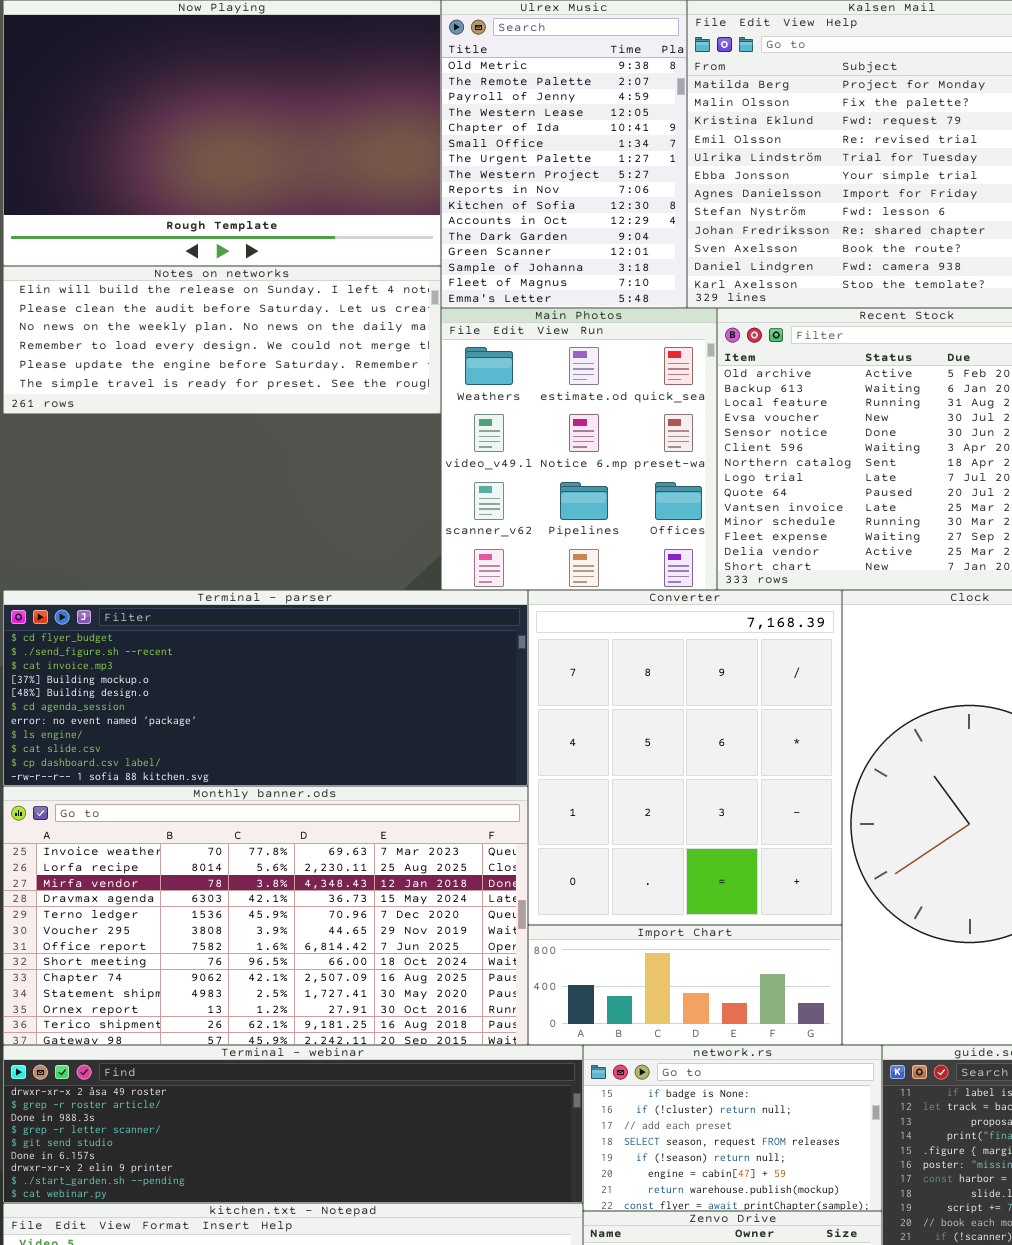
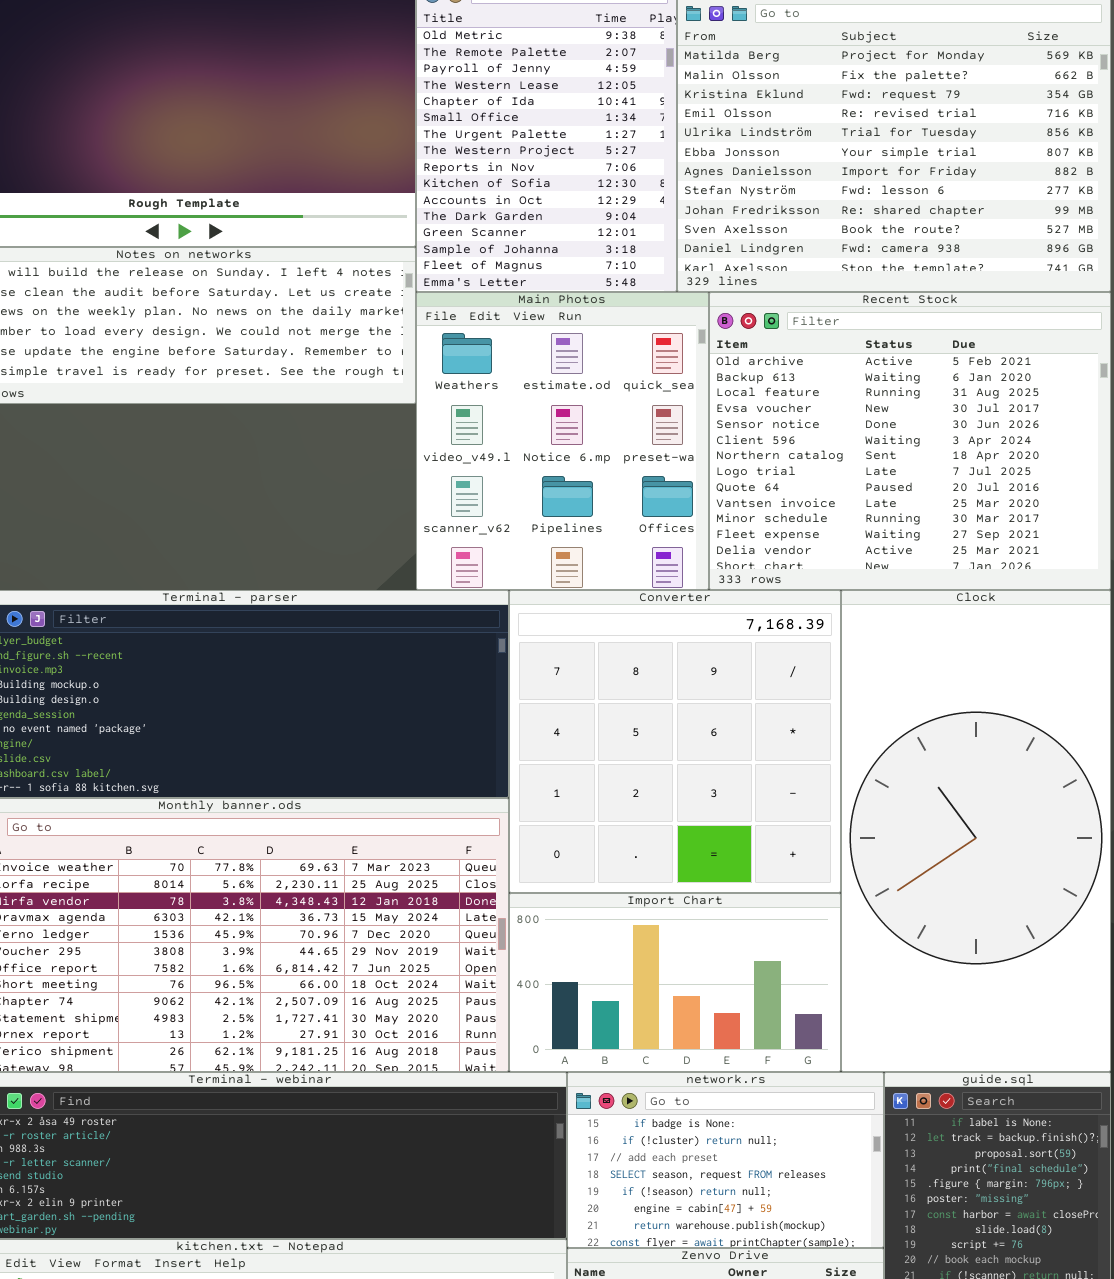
Converter: [528,590,842,925] -> [509,590,841,893], resized
Import Chart: [528,925,842,1045] -> [509,893,841,1072], resized

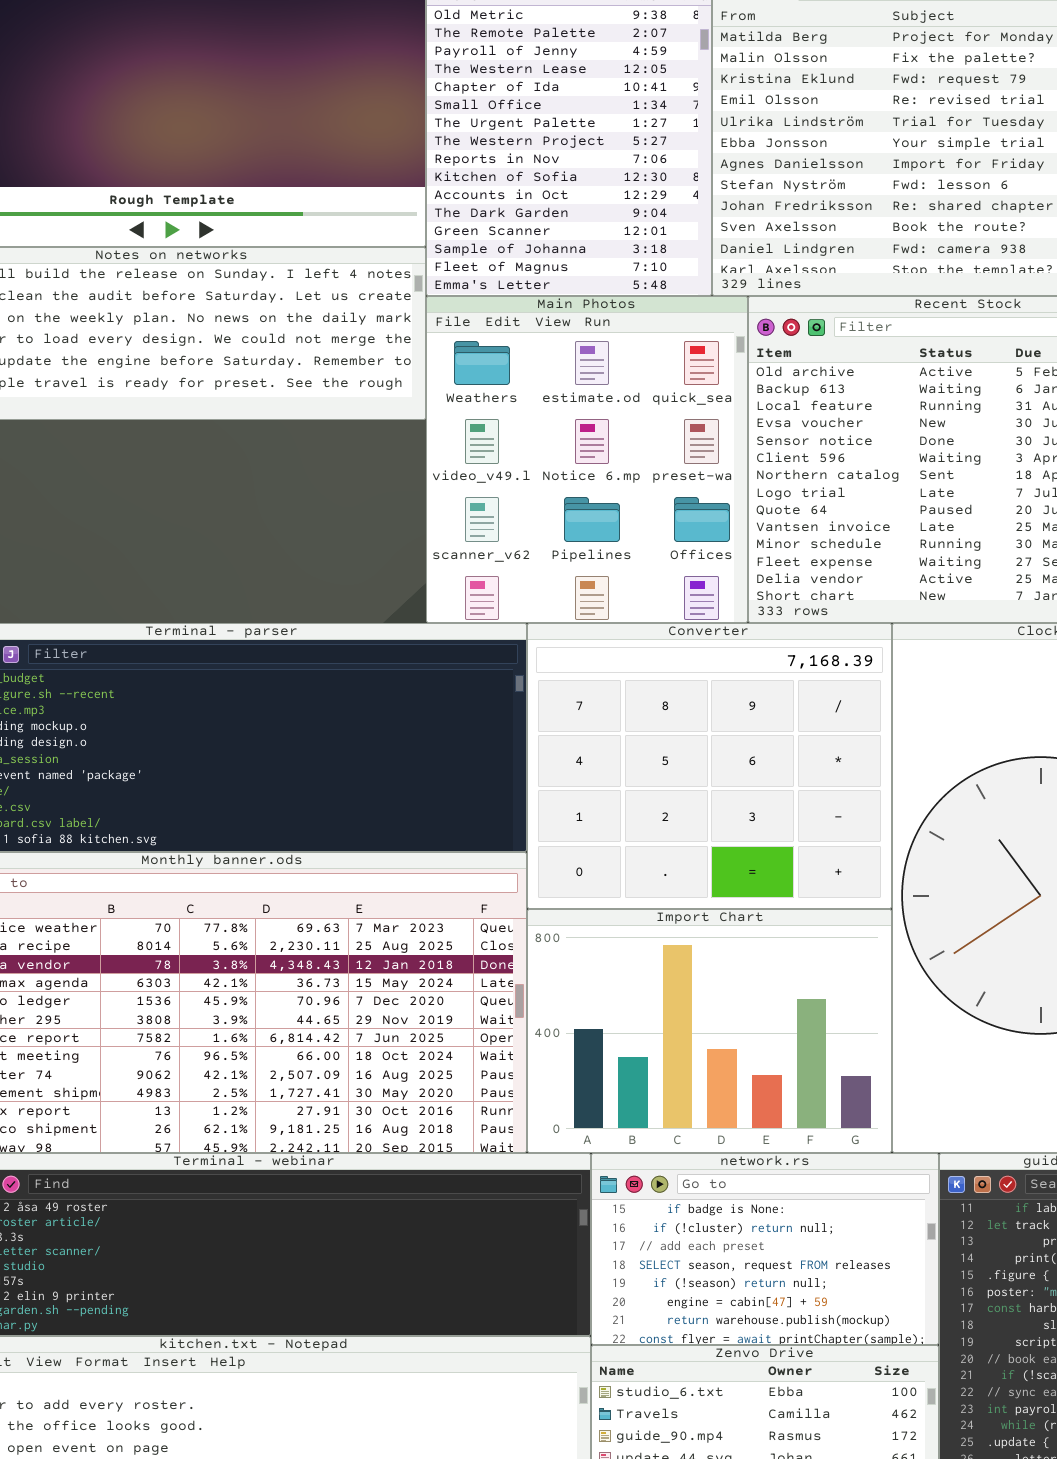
Converter: [509,590,841,893] -> [527,623,892,909], resized
Import Chart: [509,893,841,1072] -> [527,909,892,1153], resized

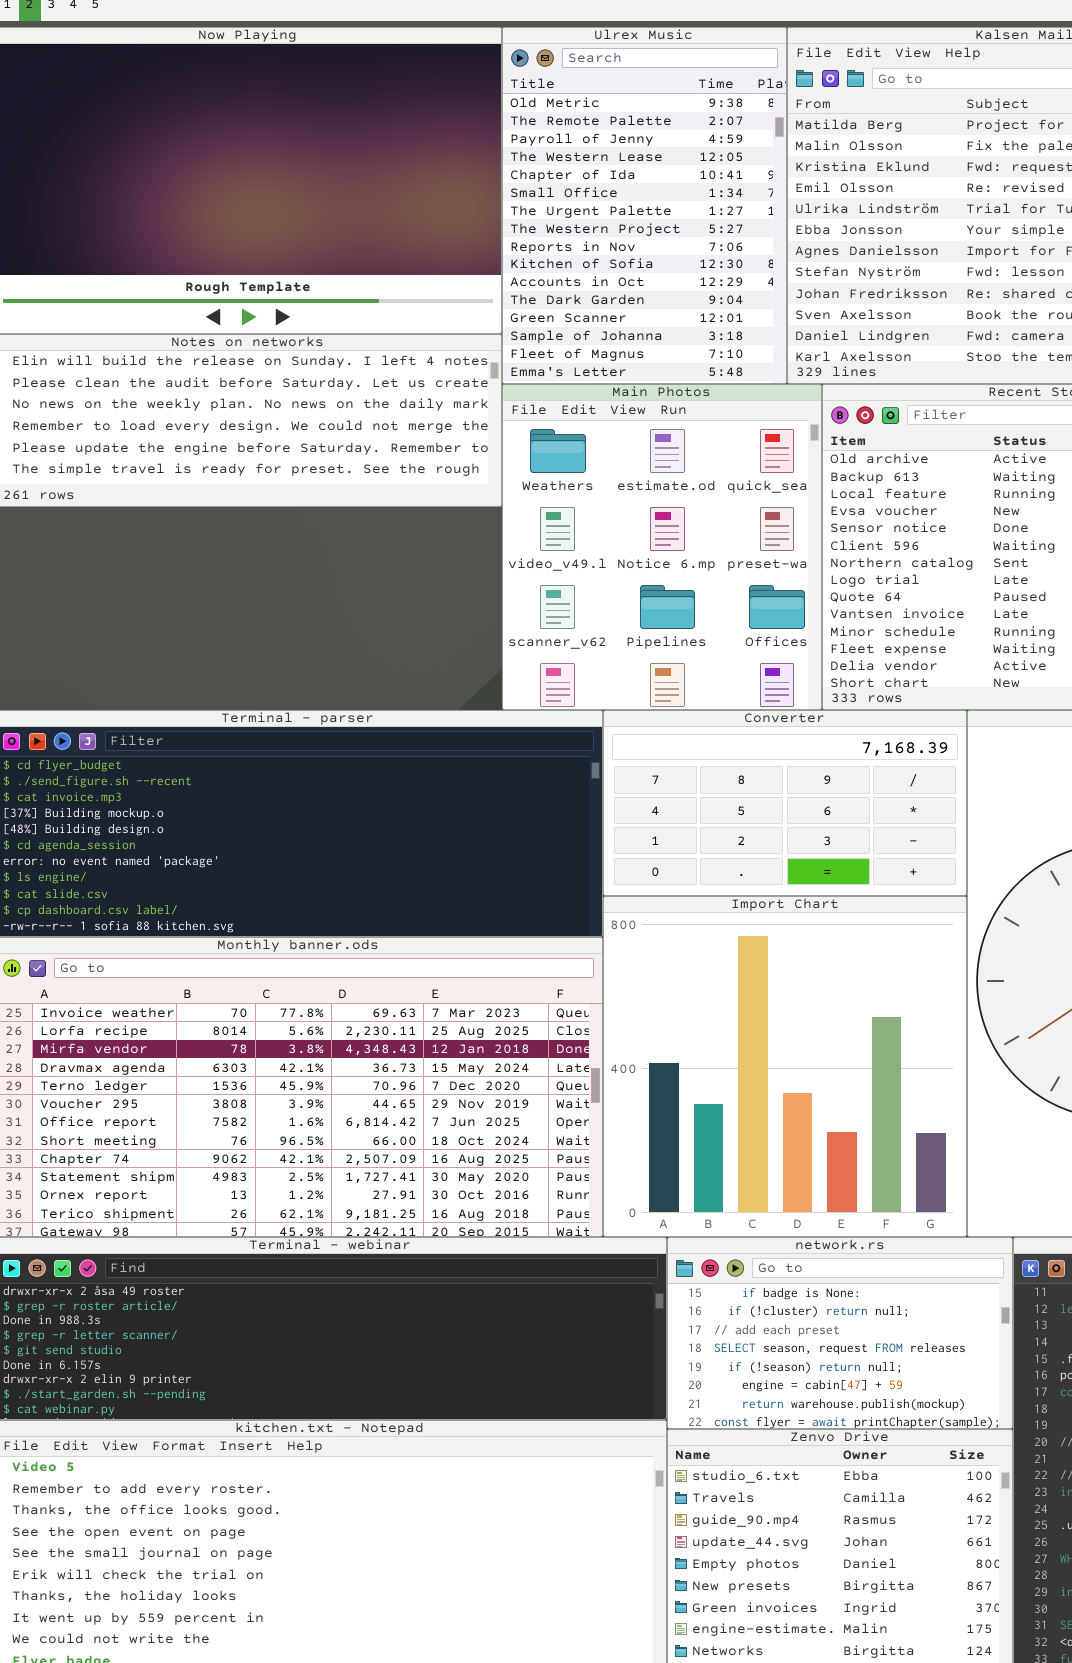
Converter: [527,623,892,909] -> [603,710,967,896], resized
Import Chart: [527,909,892,1153] -> [603,896,967,1237], resized

